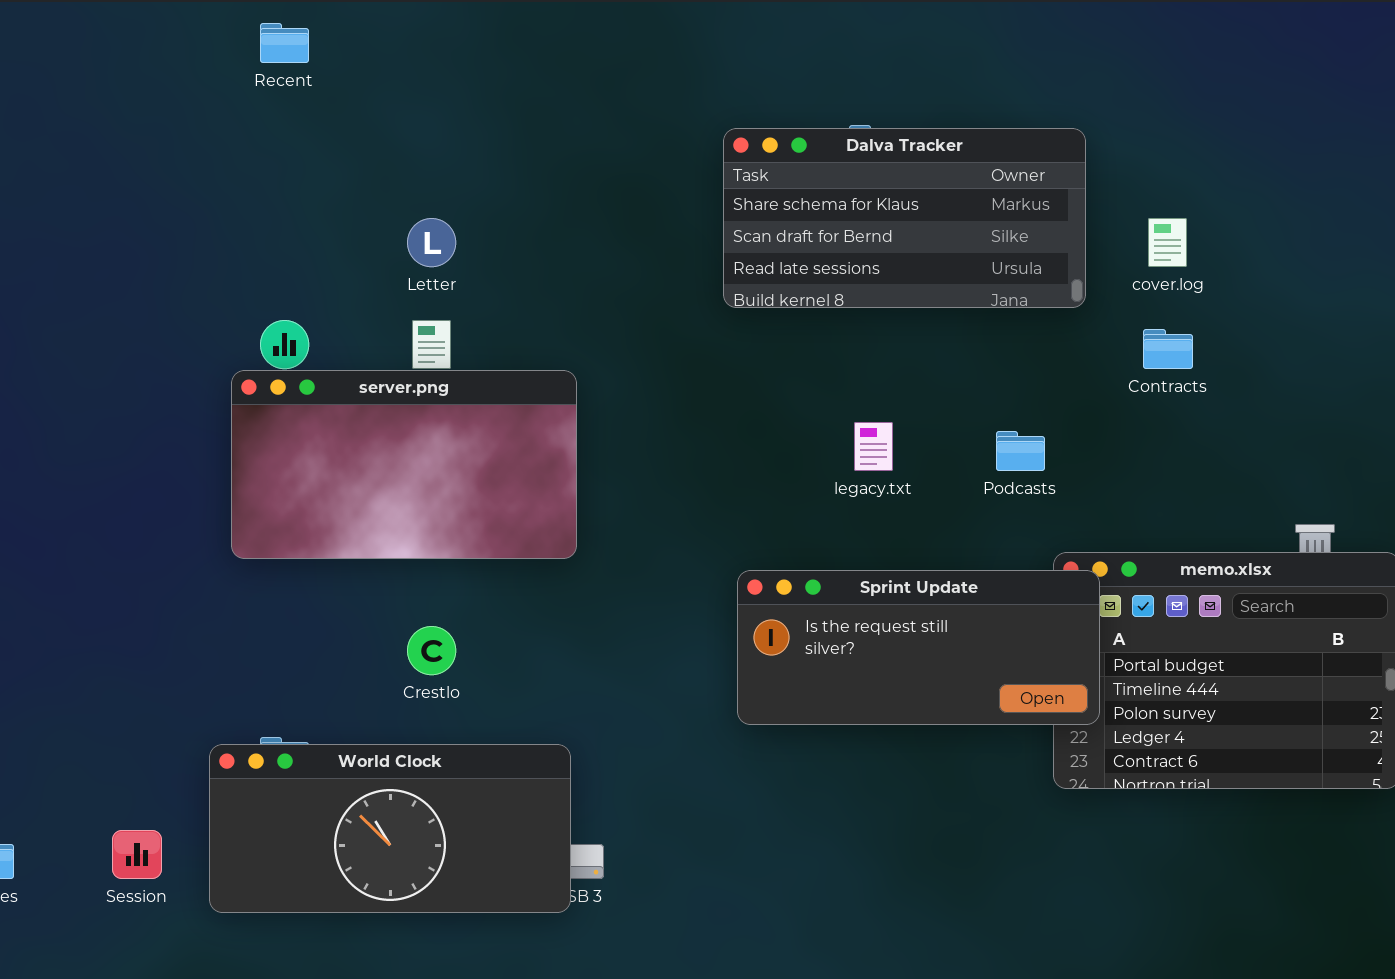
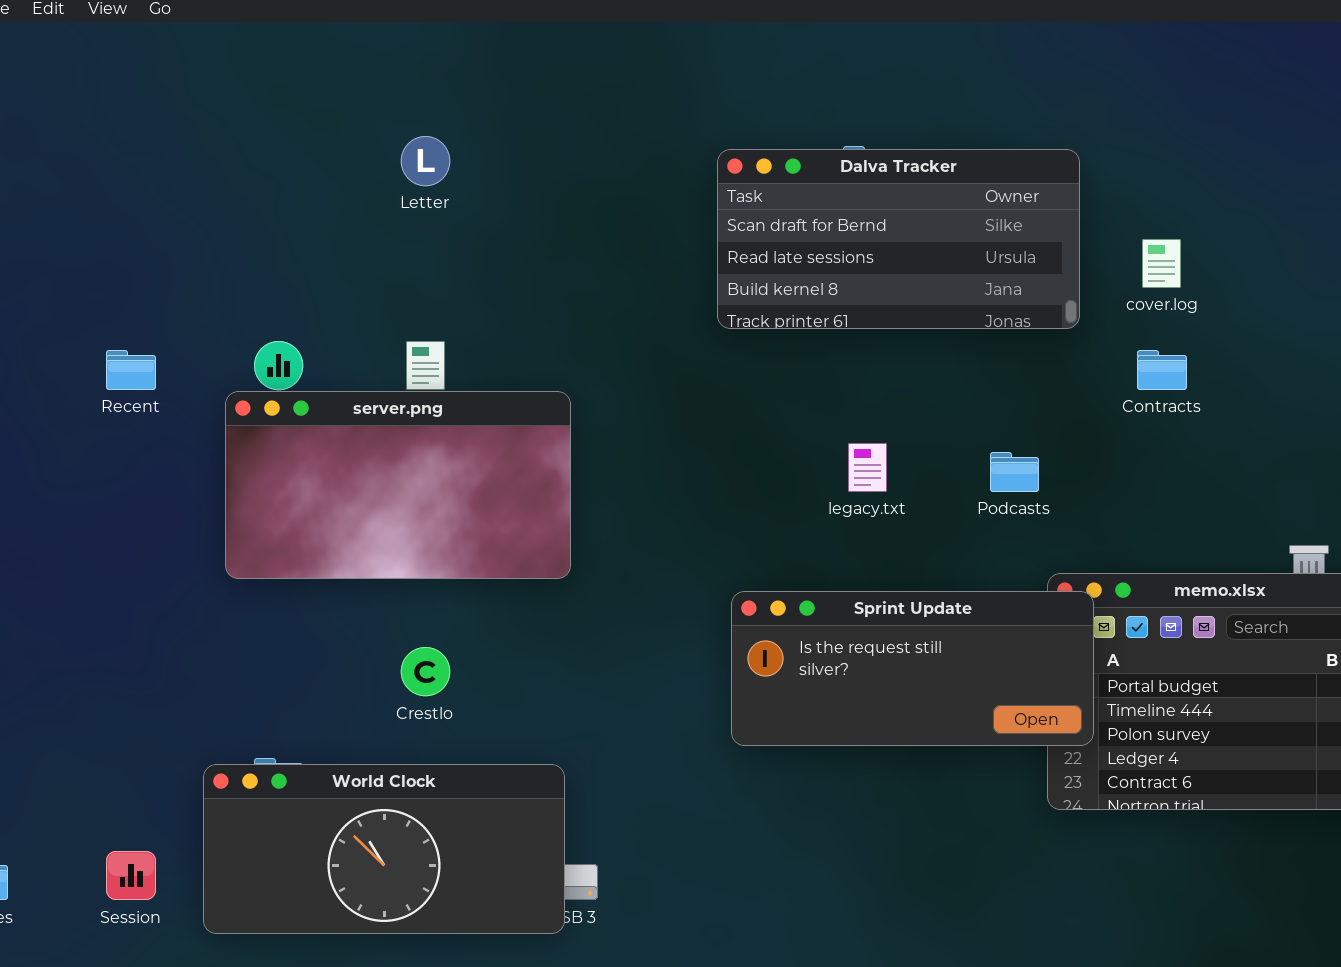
Recent: [260,23,309,63] -> [106,350,156,390], moved
Dalva Tracker: [723,128,1086,308] -> [717,149,1080,329], scrolled down 1 row
Letter: [407,218,456,267] -> [401,136,450,186], moved

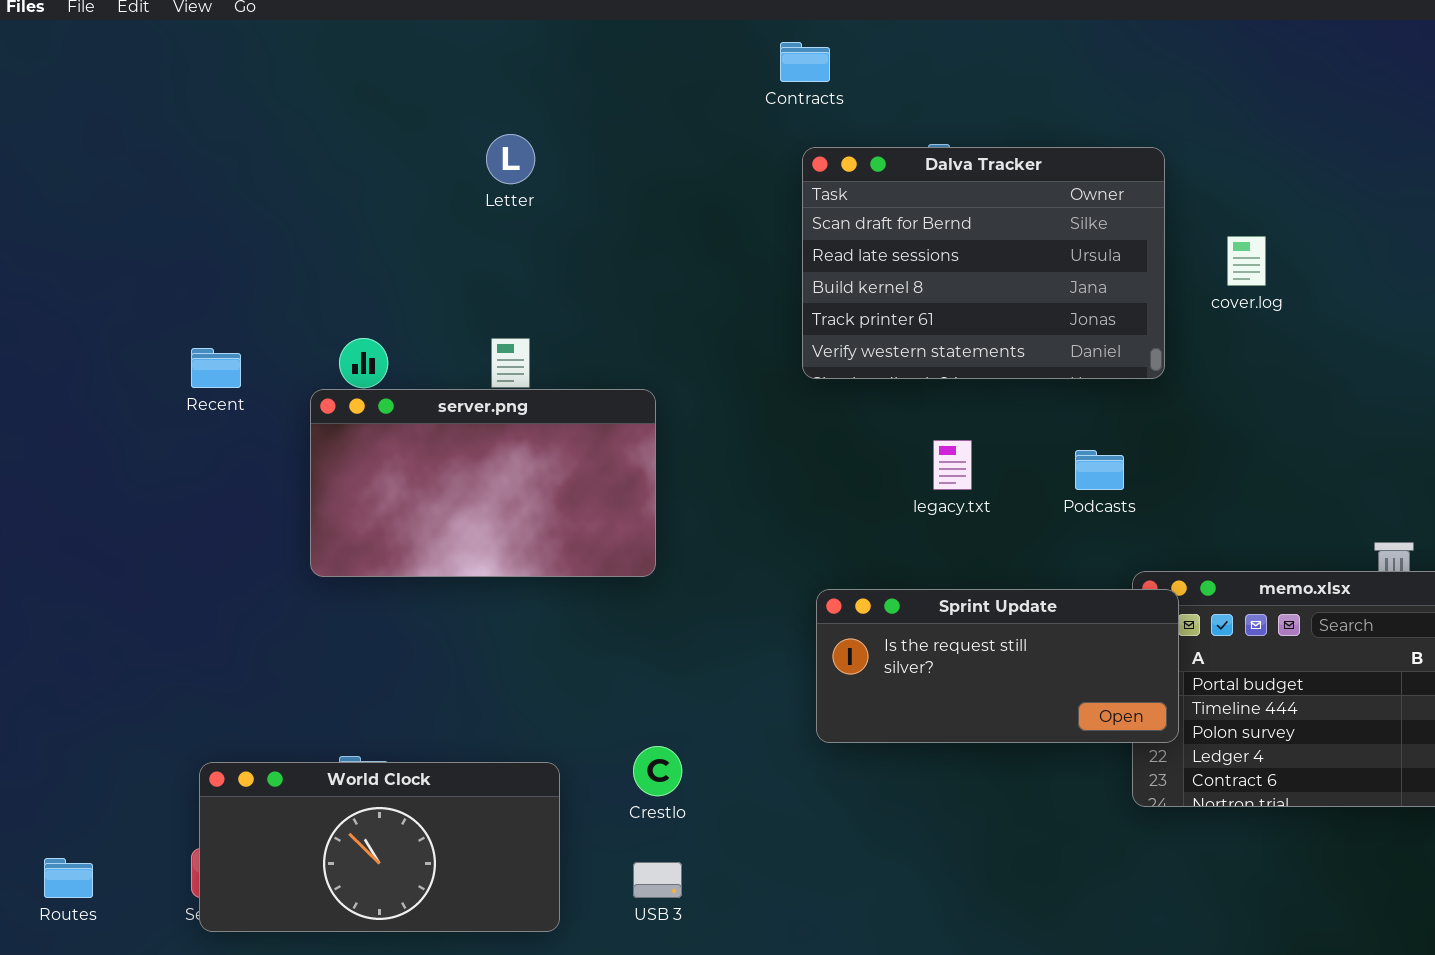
Dalva Tracker: [717,149,1080,329] -> [802,147,1165,379], resized
Contracts: [1137,350,1187,390] -> [780,42,830,82], moved
Crestlo: [401,647,450,696] -> [633,746,682,796], moved
World Clock: [203,764,565,934] -> [199,762,560,932], moved

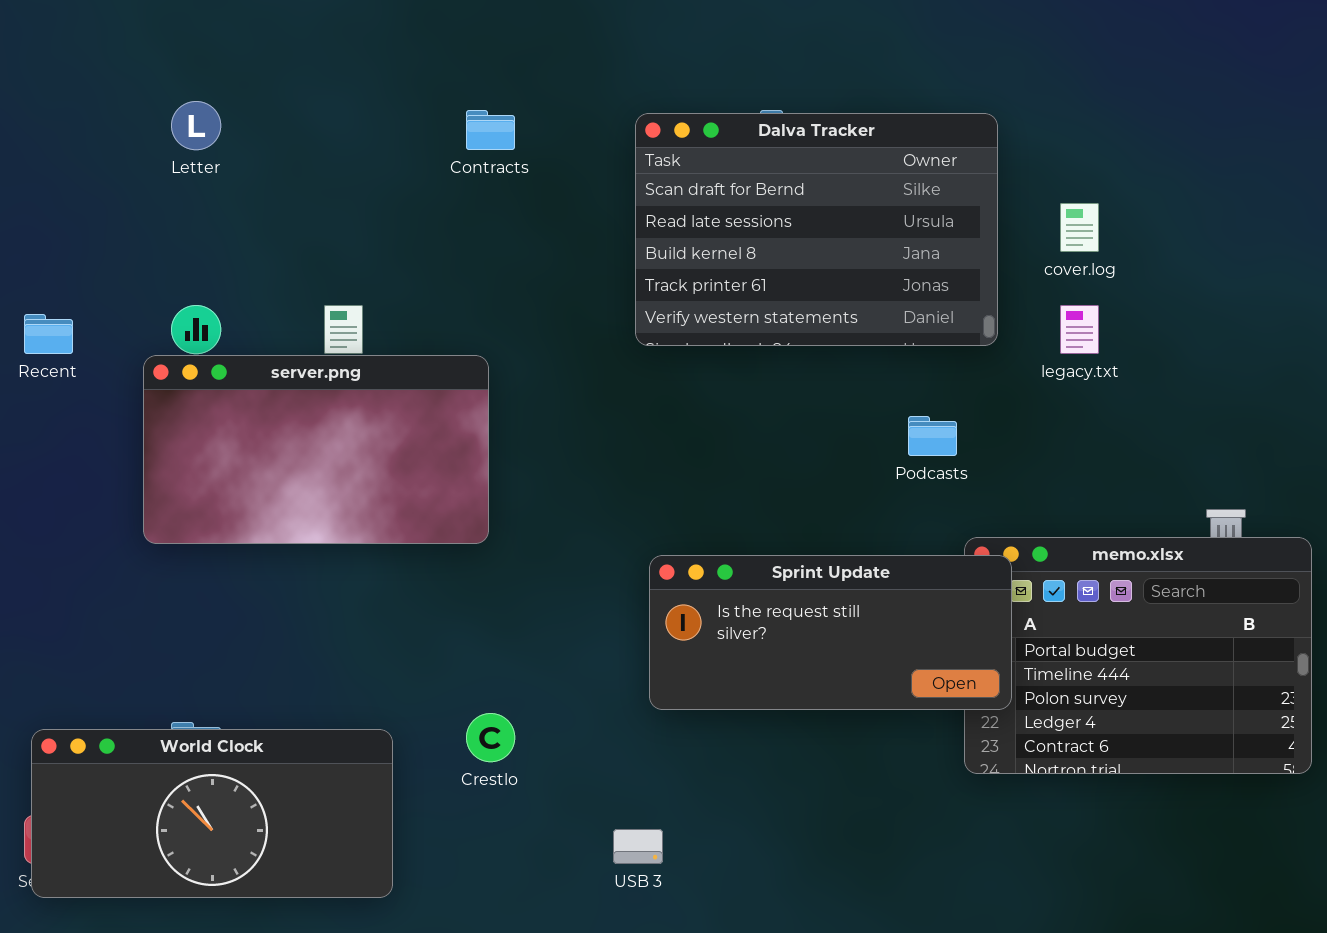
Contracts: [780,42,830,82] -> [466,110,515,150], moved
Letter: [486,134,535,184] -> [171,101,221,150], moved
legacy.txt: [933,440,972,490] -> [1060,305,1099,354], moved
USB 3: [633,862,682,898] -> [613,829,663,864], moved

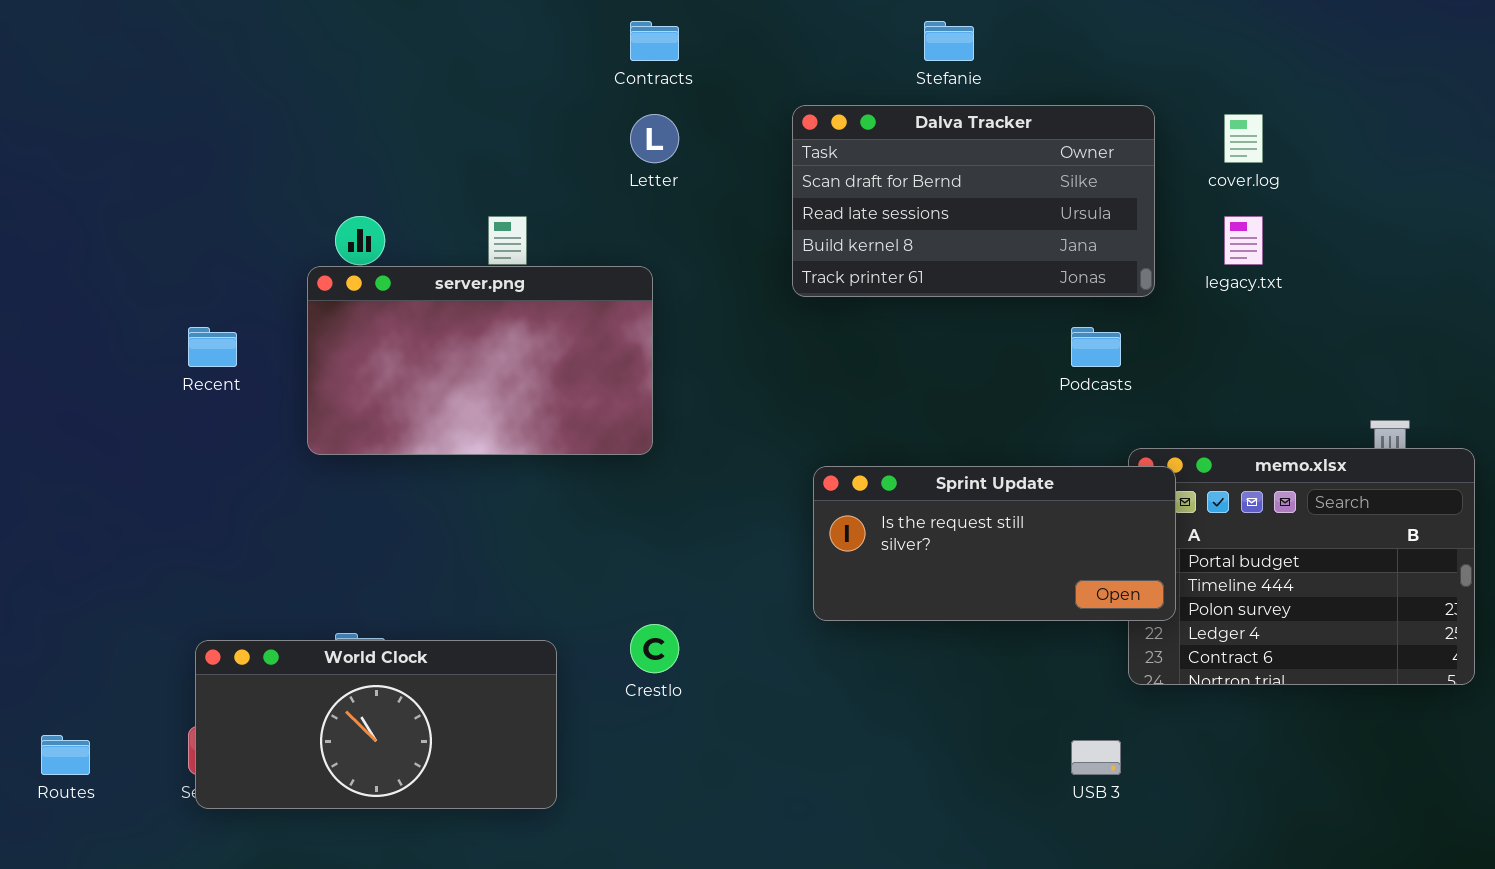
Letter: [171,101,221,150] -> [630,114,679,163], moved
Dalva Tracker: [635,113,998,346] -> [792,105,1155,297], moved, resized
Recent: [24,314,73,354] -> [188,327,237,367], moved
USB 3: [613,829,663,864] -> [1071,740,1121,775], moved

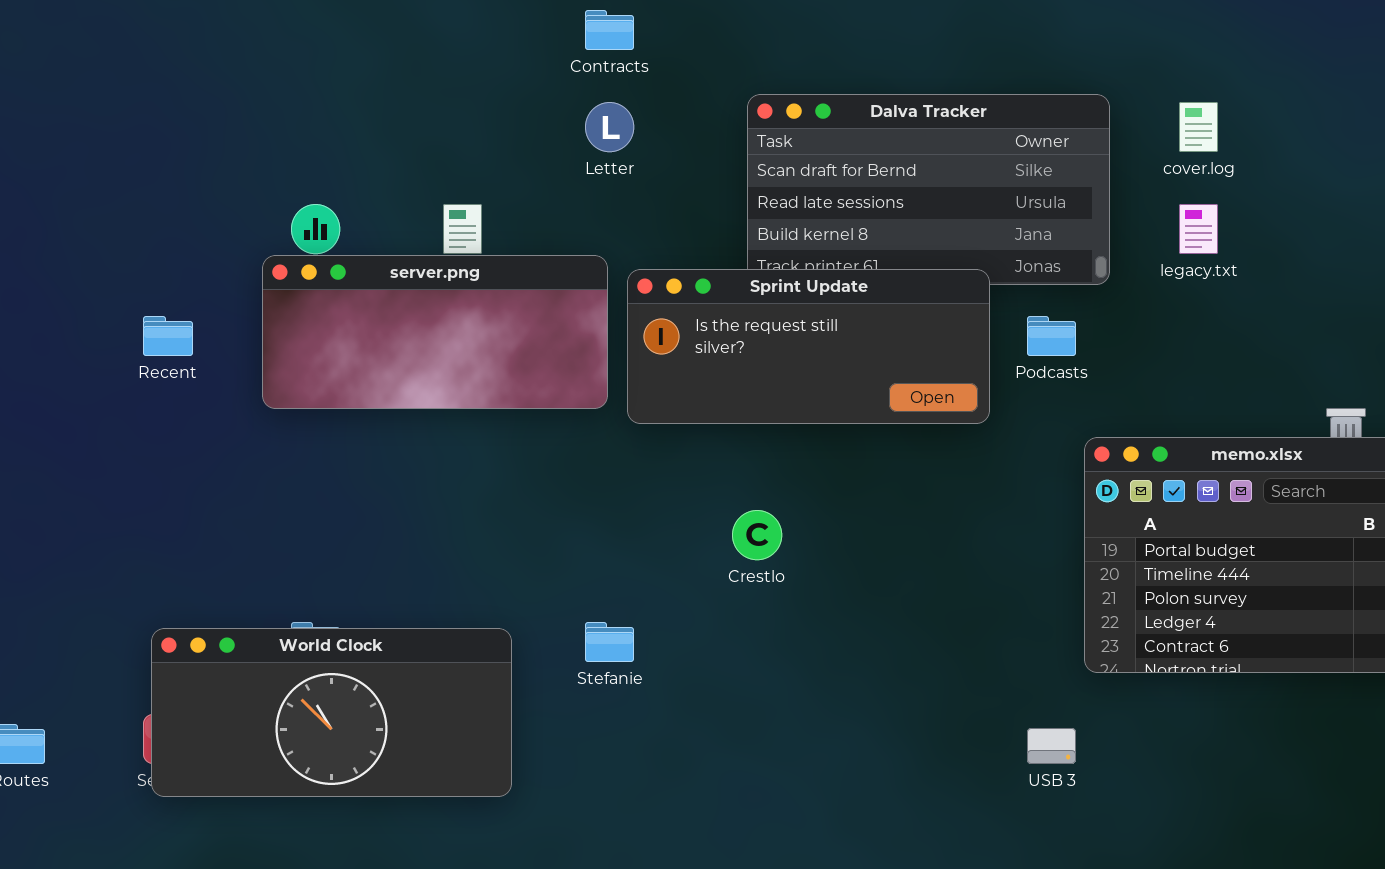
Stefanie: [924,21,974,61] -> [585,622,634,662], moved
server.png: [307,266,653,455] -> [262,255,608,409], resized
Sprint Update: [813,466,1176,621] -> [627,269,990,424], moved
Crestlo: [630,624,679,673] -> [732,510,782,560], moved

